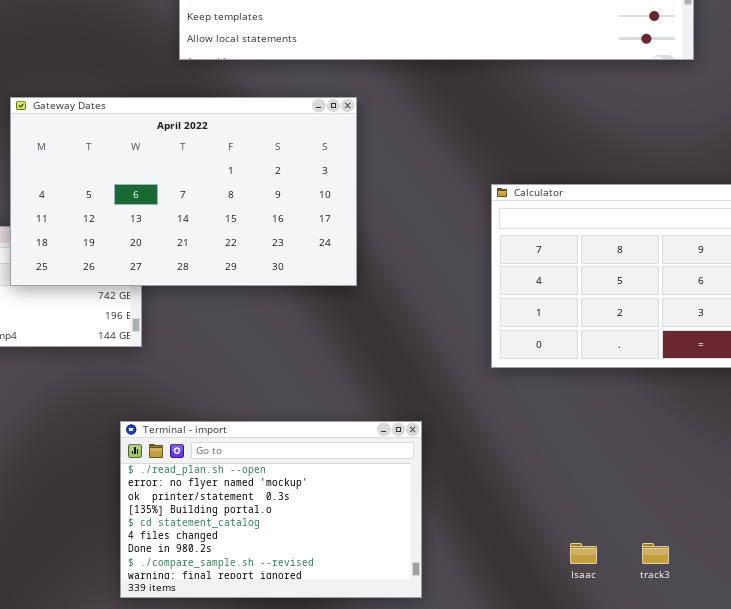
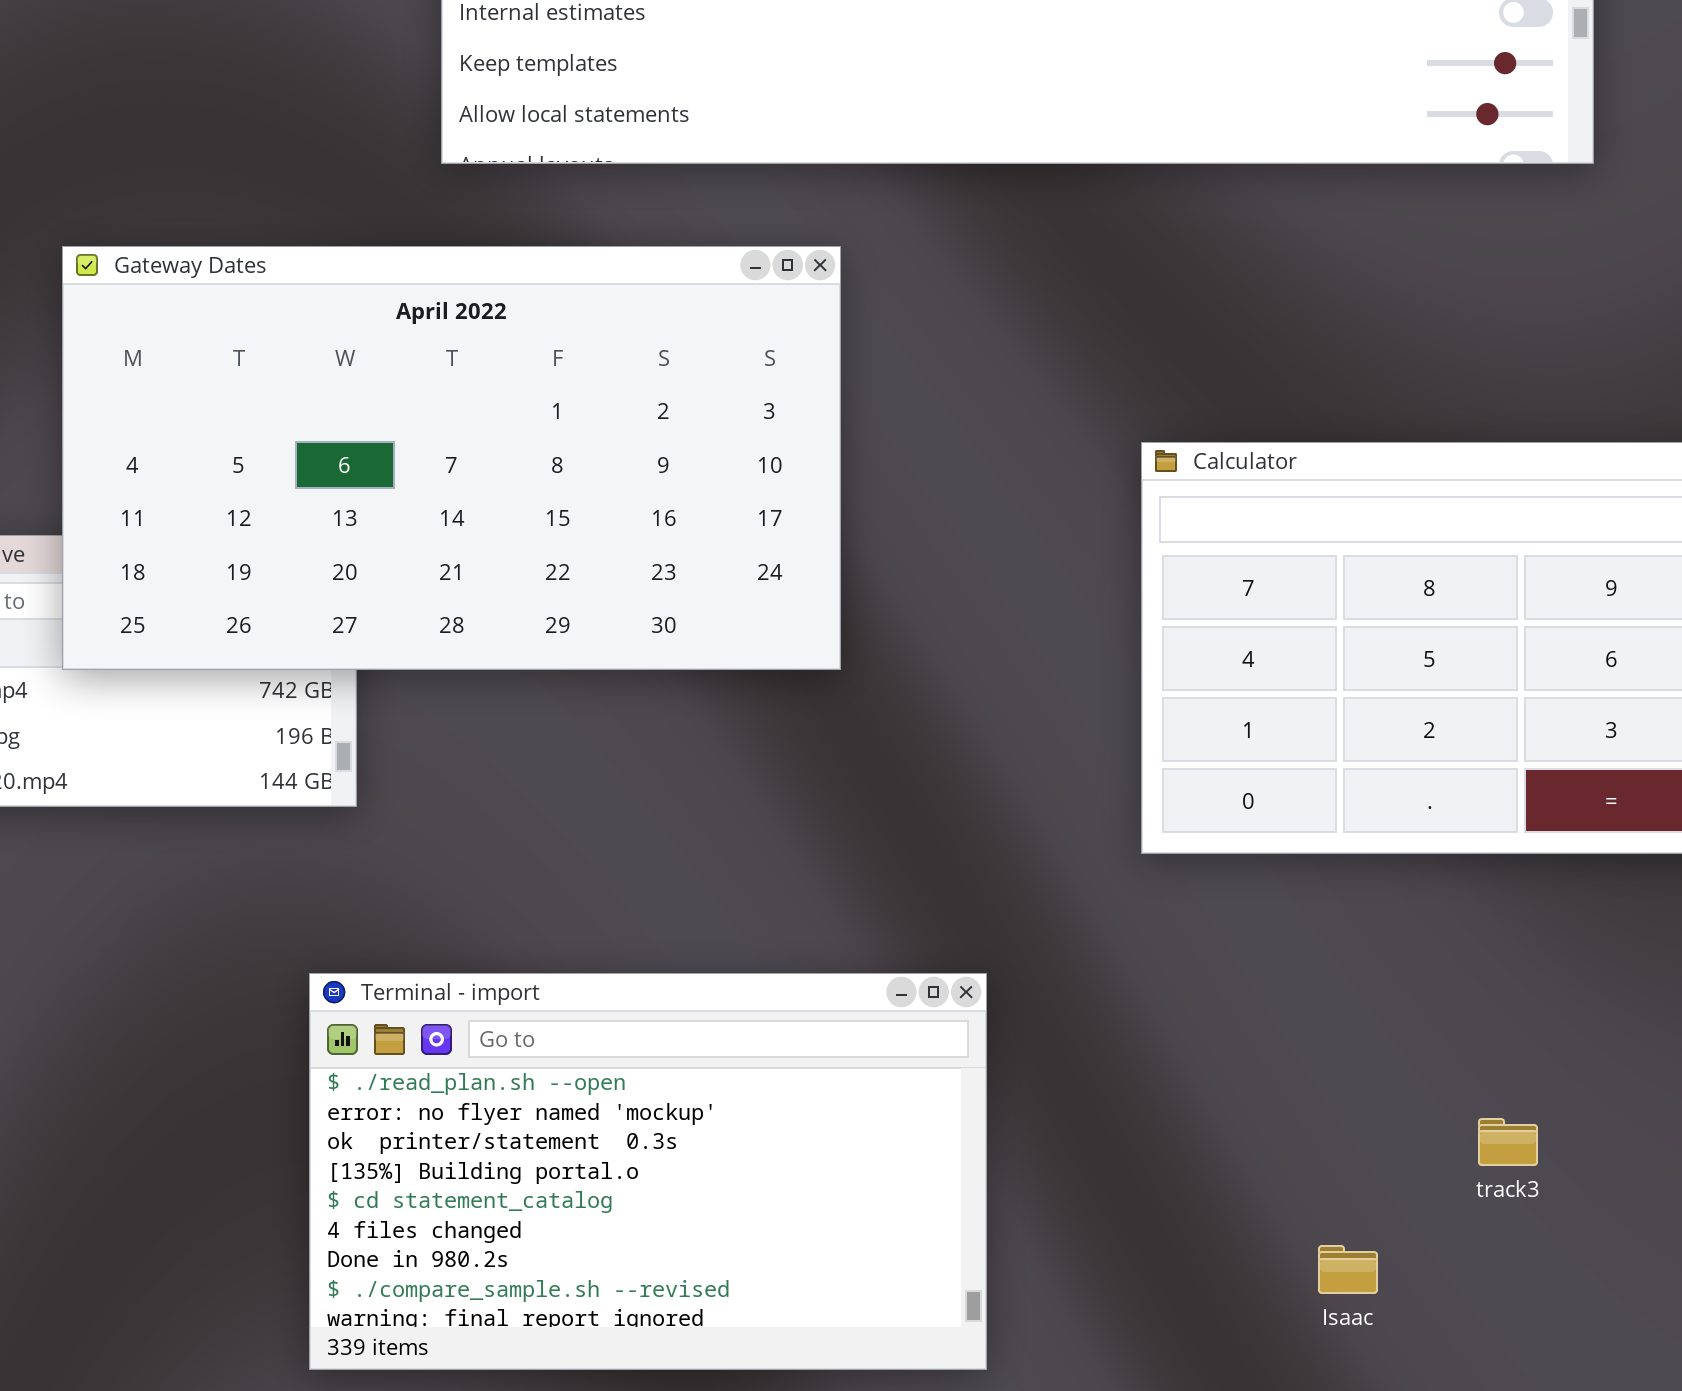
track3: [642,543,669,564] -> [1478,1118,1538,1166], moved

